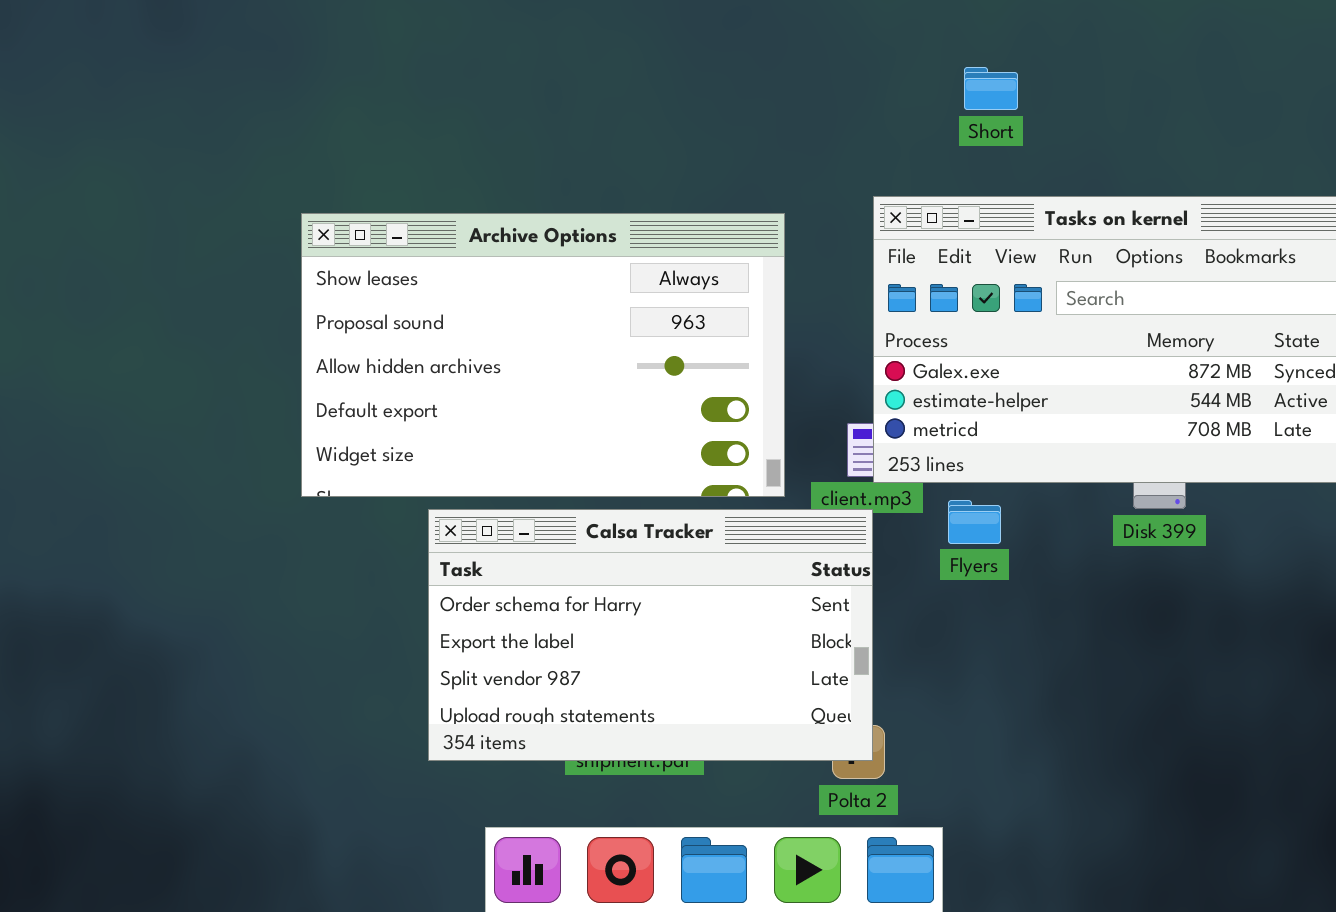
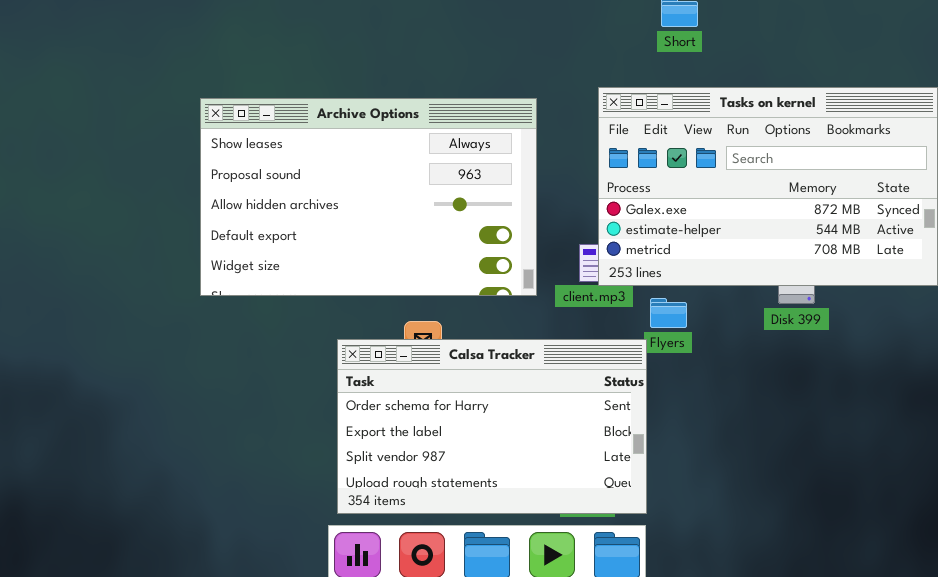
Calsa Tracker: [428,509,873,761] -> [337,339,647,514], moved

